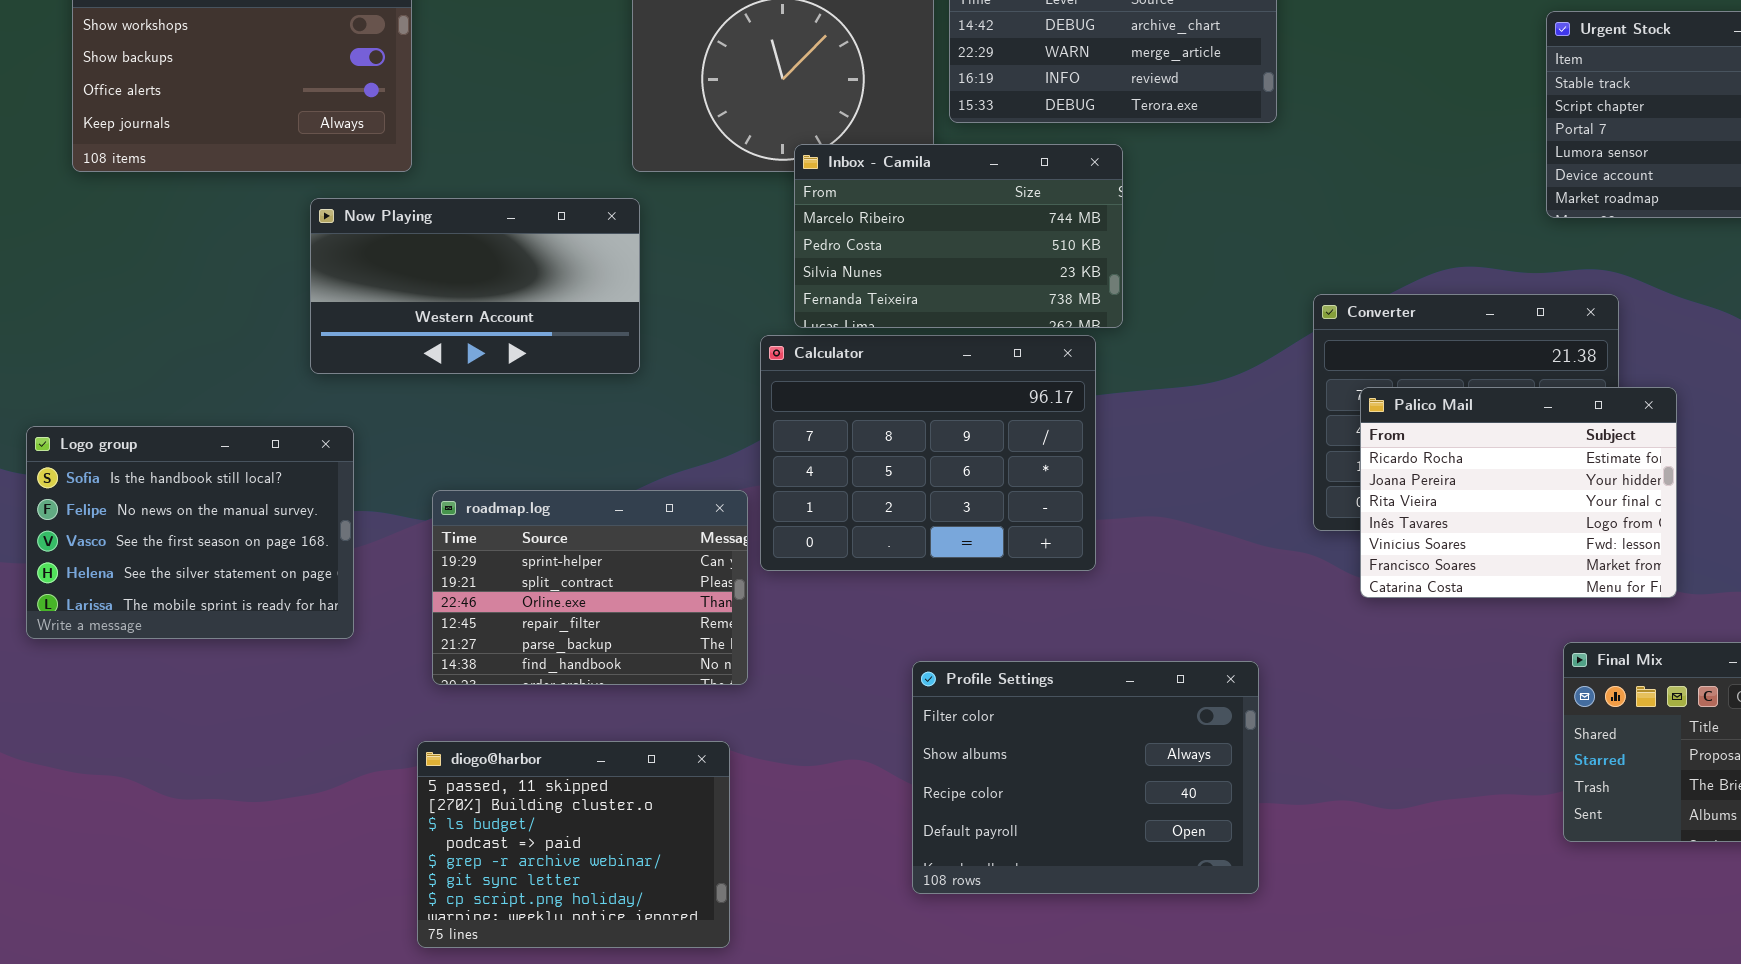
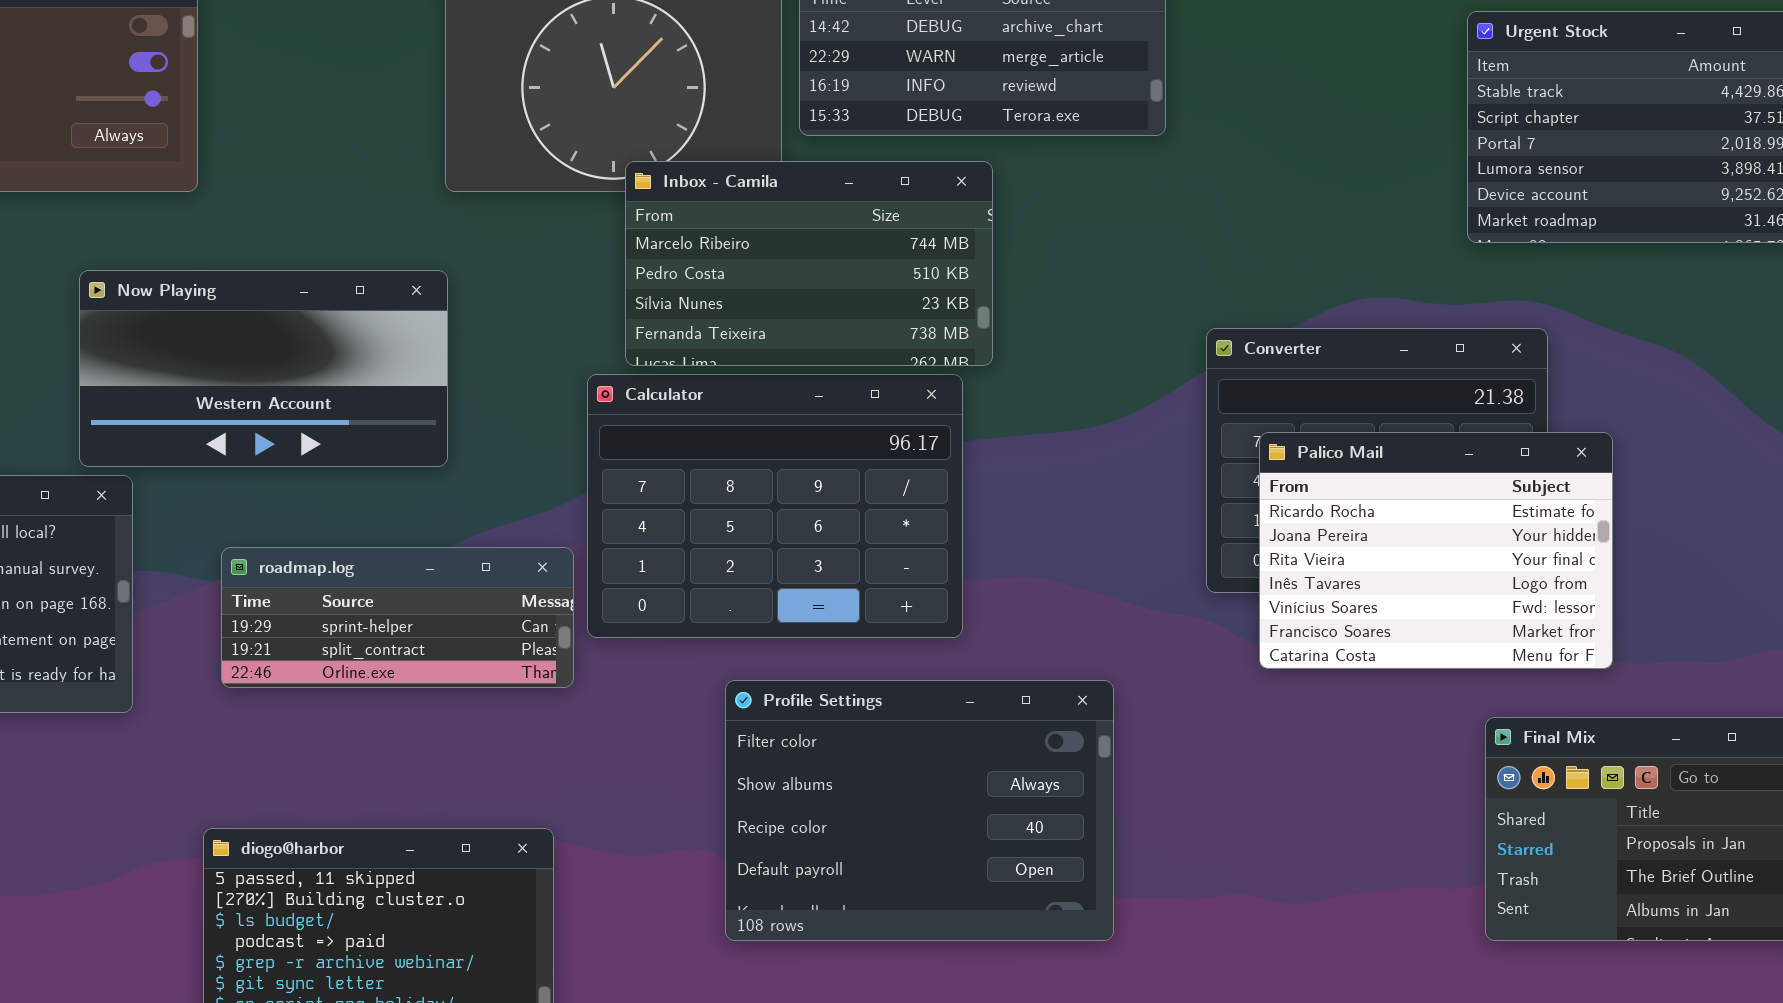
Now Playing: [310,198,640,374] -> [79,270,448,467], moved
roadmap.log: [432,490,748,685] -> [221,547,574,688], resized
Profile Settings: [912,661,1259,894] -> [725,680,1114,941], moved

